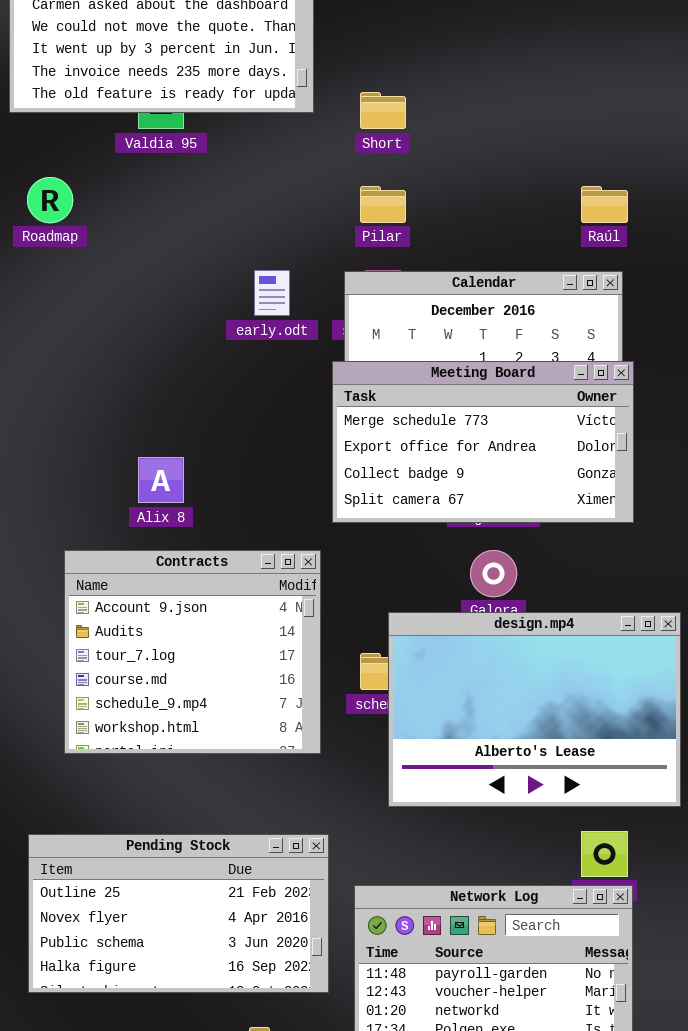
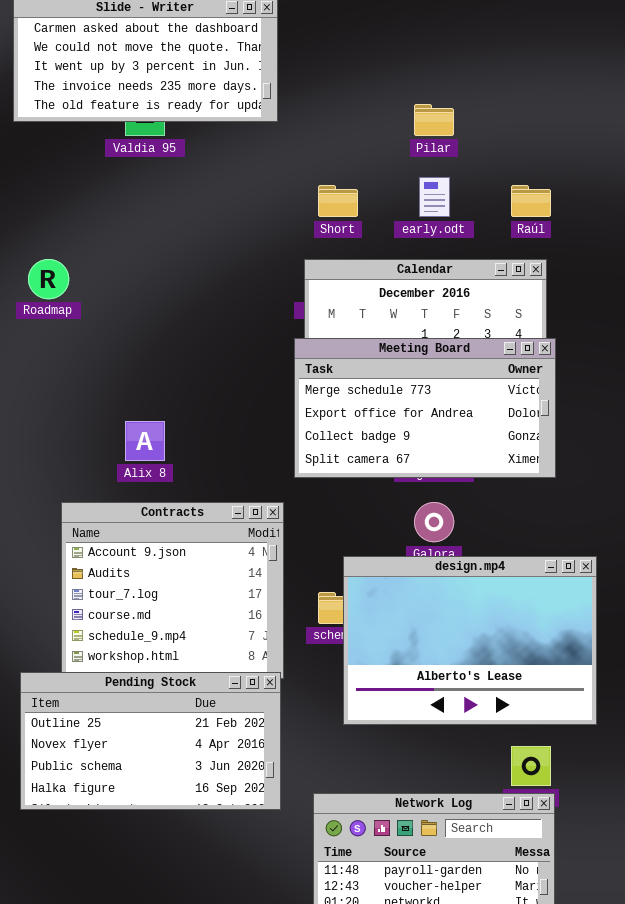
Short: [360,92,406,129] -> [318,185,358,217], moved
Roadmap: [27,177,73,223] -> [28,259,69,299], moved
Pilar: [360,186,406,223] -> [414,104,454,136], moved
early.odt: [254,270,290,316] -> [419,177,450,217], moved
Pending Stock: [28,834,329,993] -> [20,672,281,810], moved

